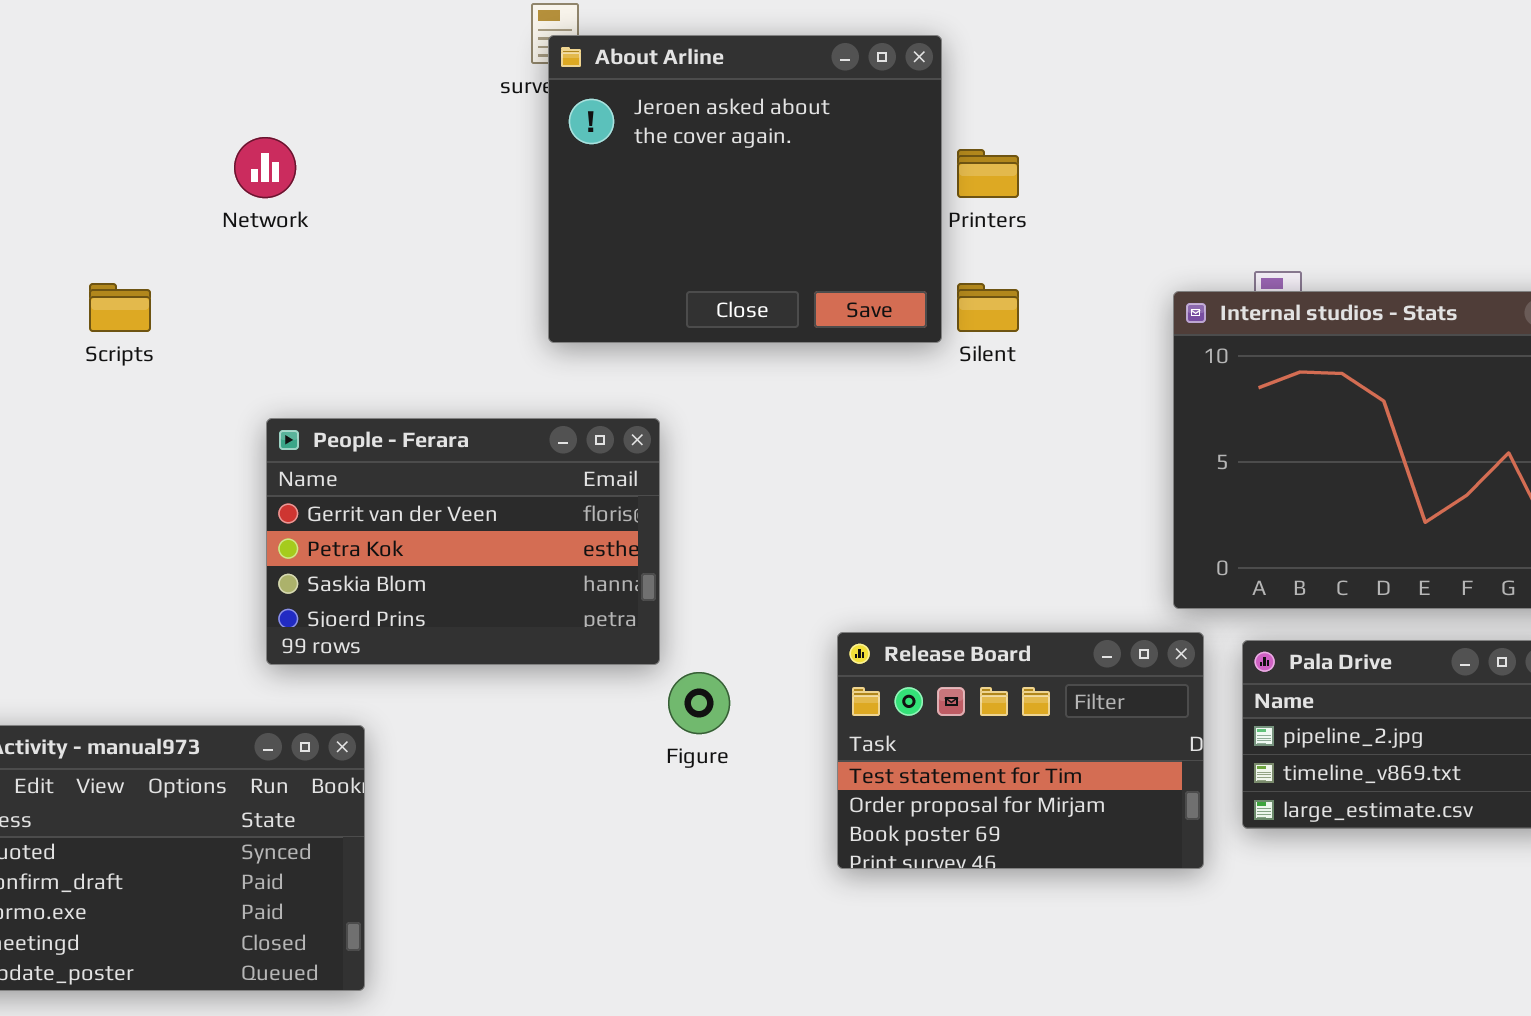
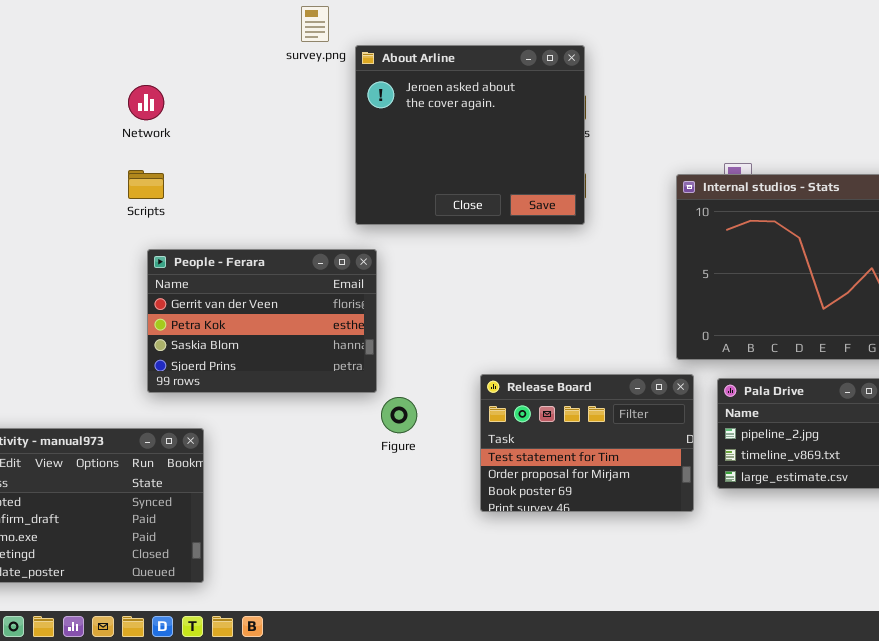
About Arline: [548,35,942,343] -> [355,45,585,225], moved
Scripts: [89,283,151,332] -> [128,170,164,199], moved

